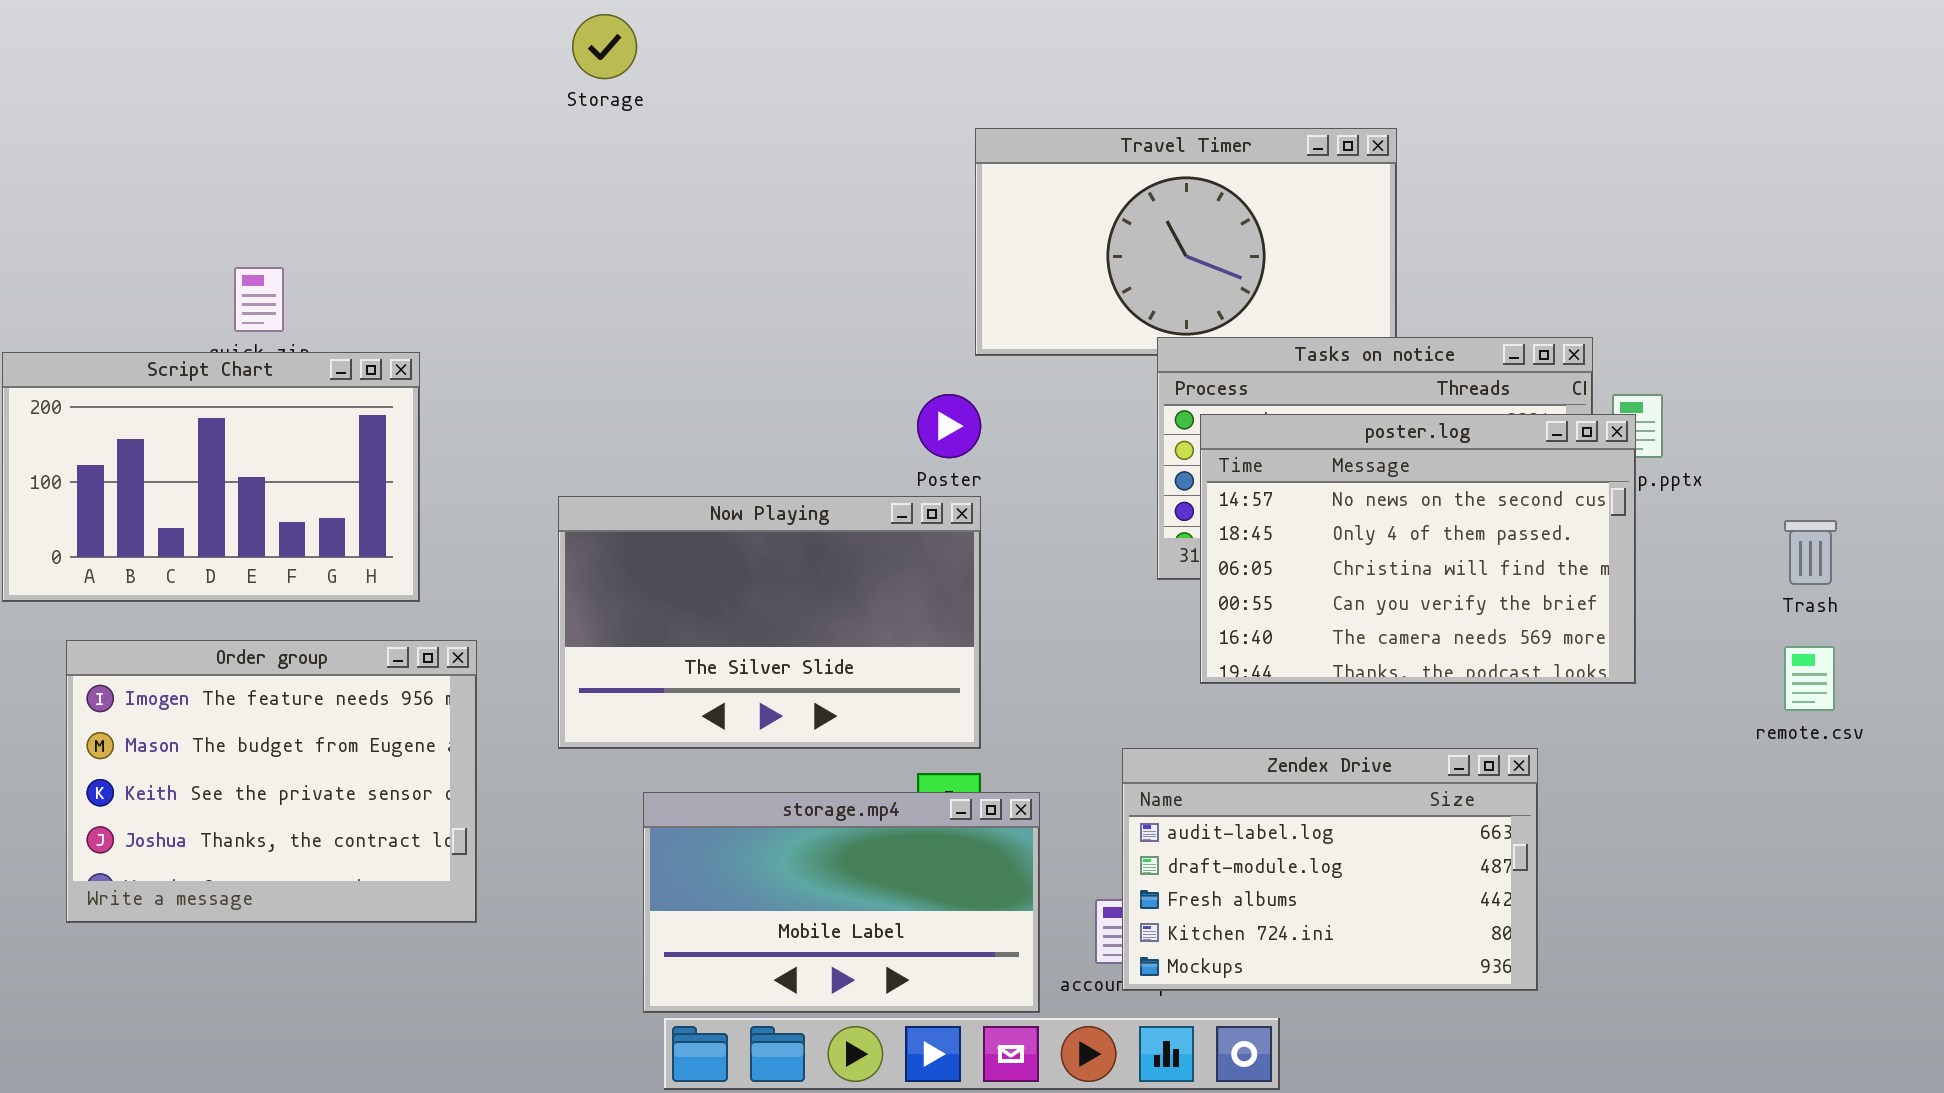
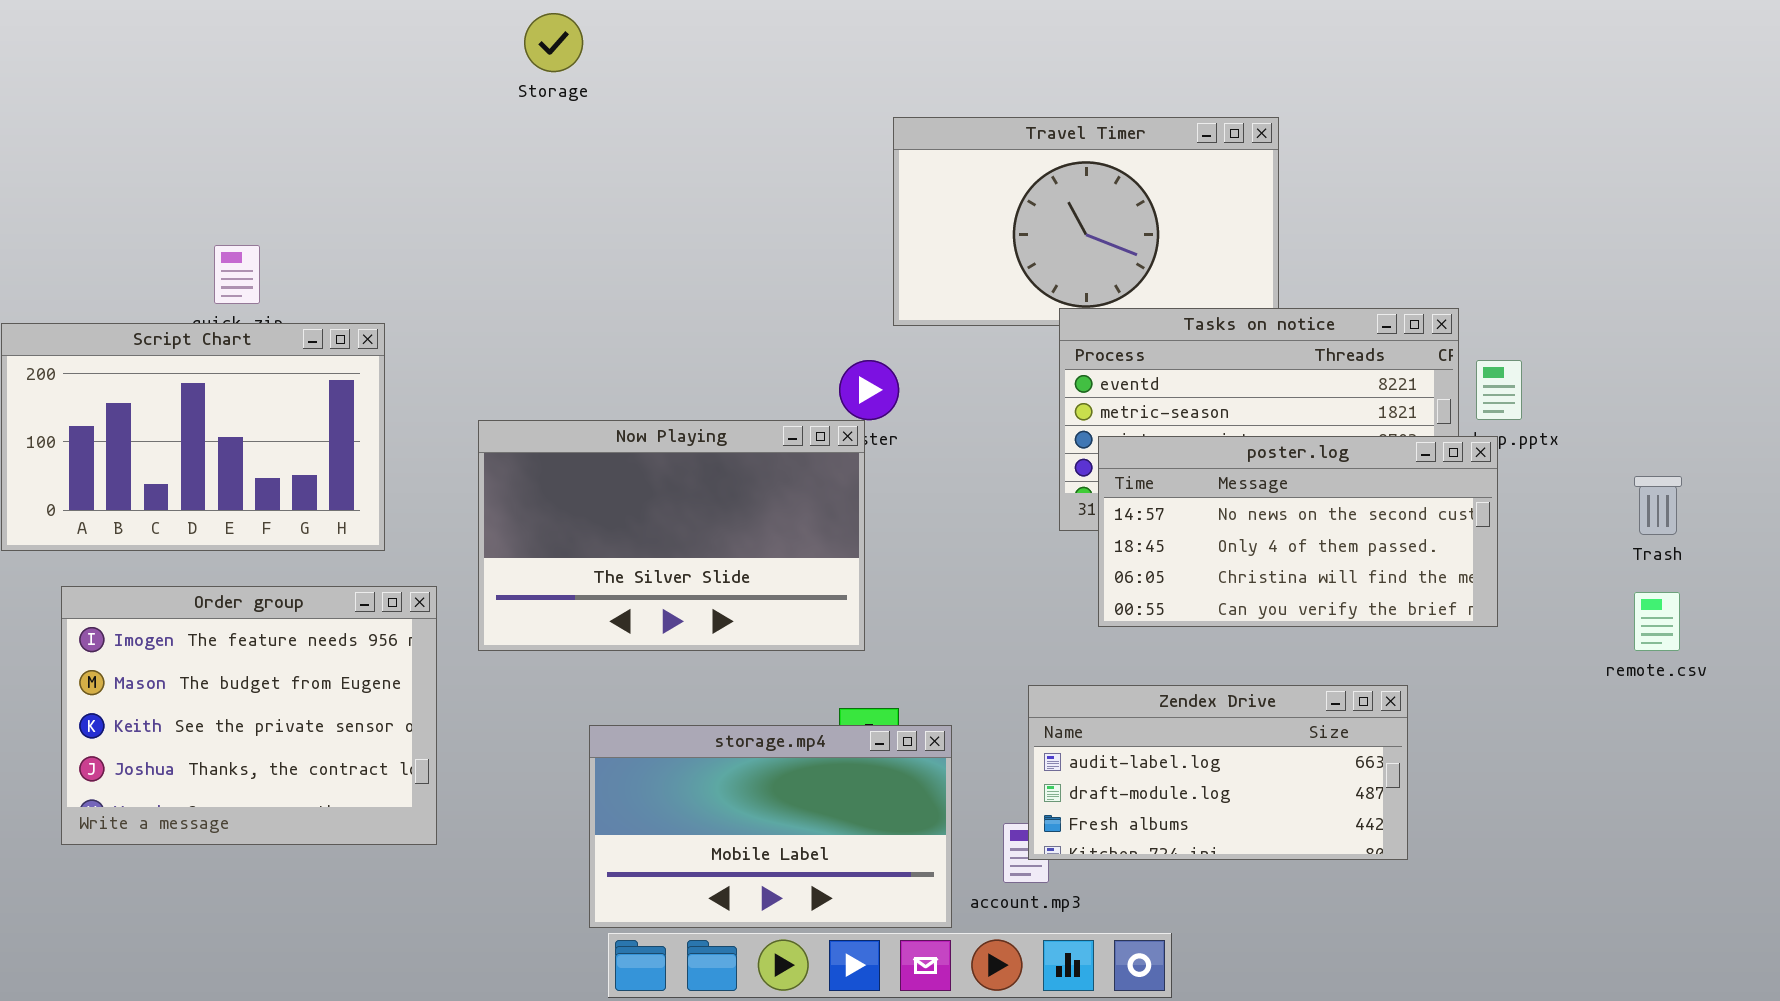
poster.log: [1200,414,1636,684] -> [1098,436,1498,627], resized
Now Playing: [558,496,981,749] -> [478,420,865,651], moved
Zendex Drive: [1122,748,1538,991] -> [1028,685,1408,860], resized

